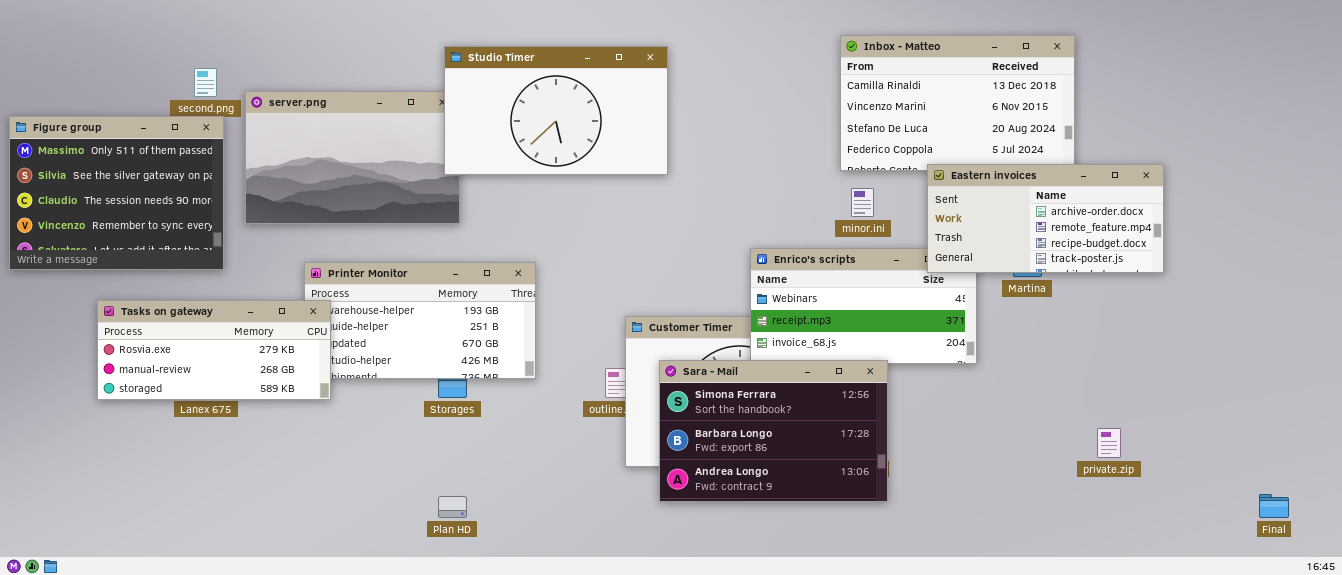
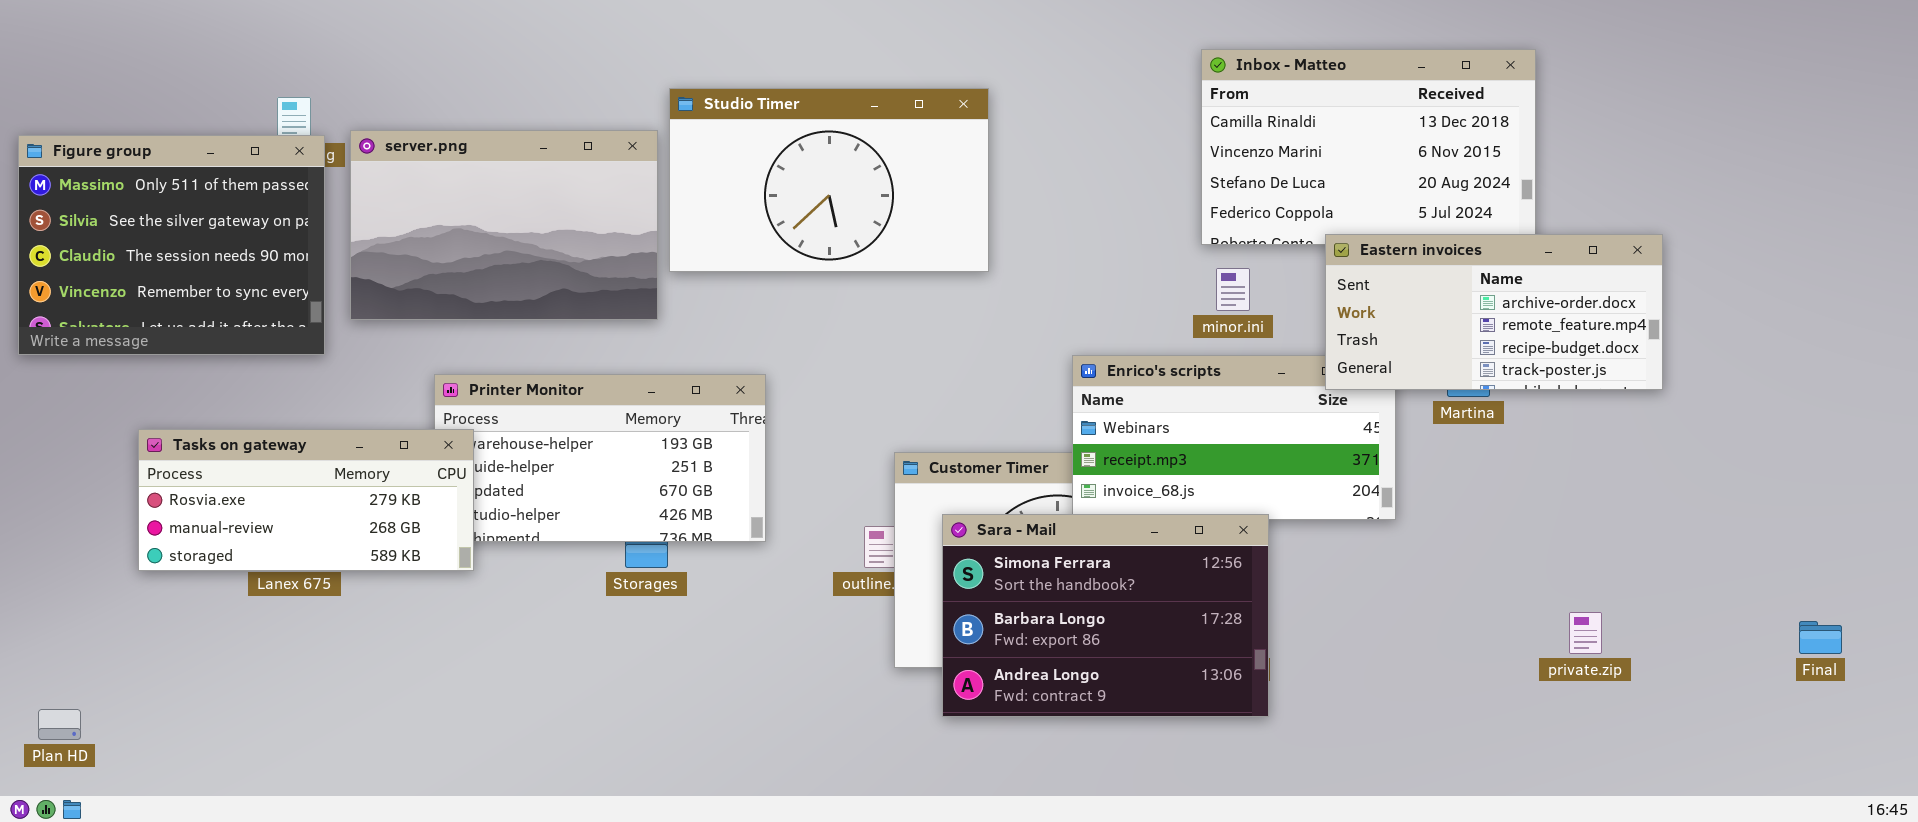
Studio Timer: [444,46,668,175] -> [669,88,989,272], moved
Figure group: [9,116,224,270] -> [18,135,325,355], moved
Final: [1259,494,1289,518] -> [1799,621,1842,654], moved
Plan HD: [438,496,467,518] -> [38,709,81,740], moved

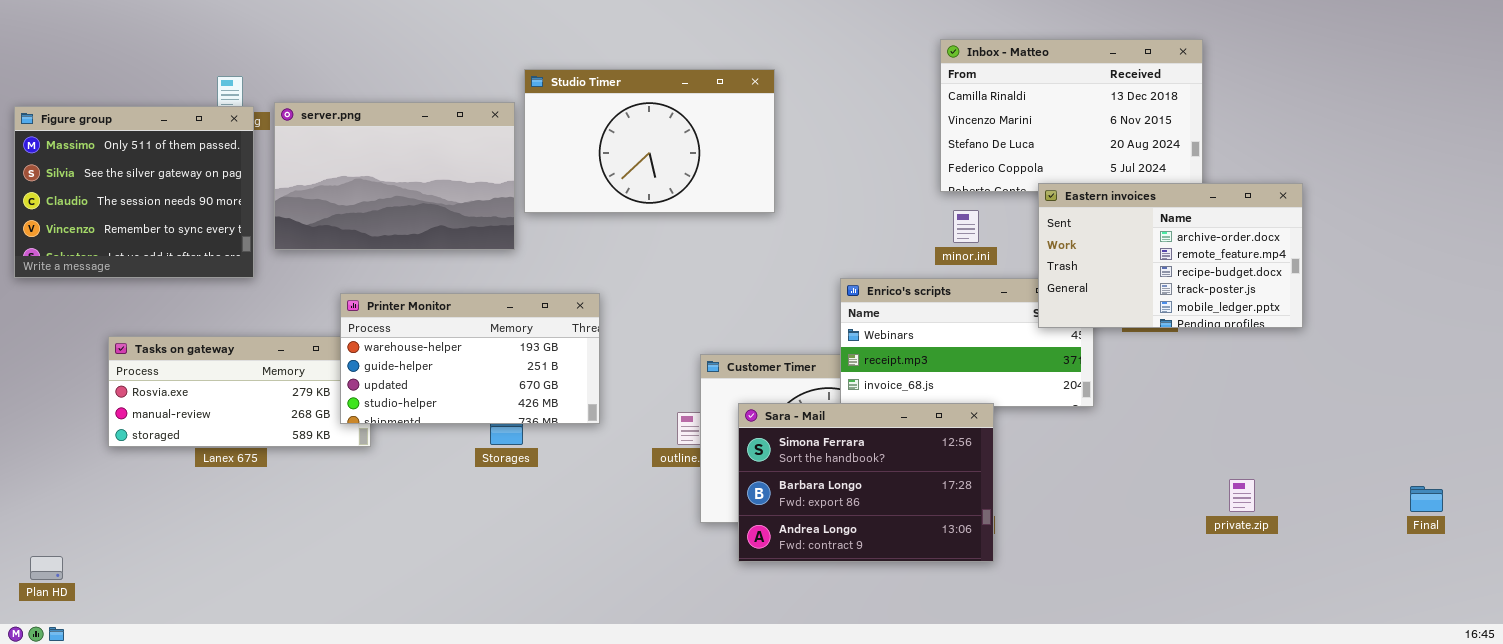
Eastern invoices: [1325,234,1663,390] -> [1038,183,1303,328], resized
Printer Monitor: [434,374,766,542] -> [340,293,600,424], raised

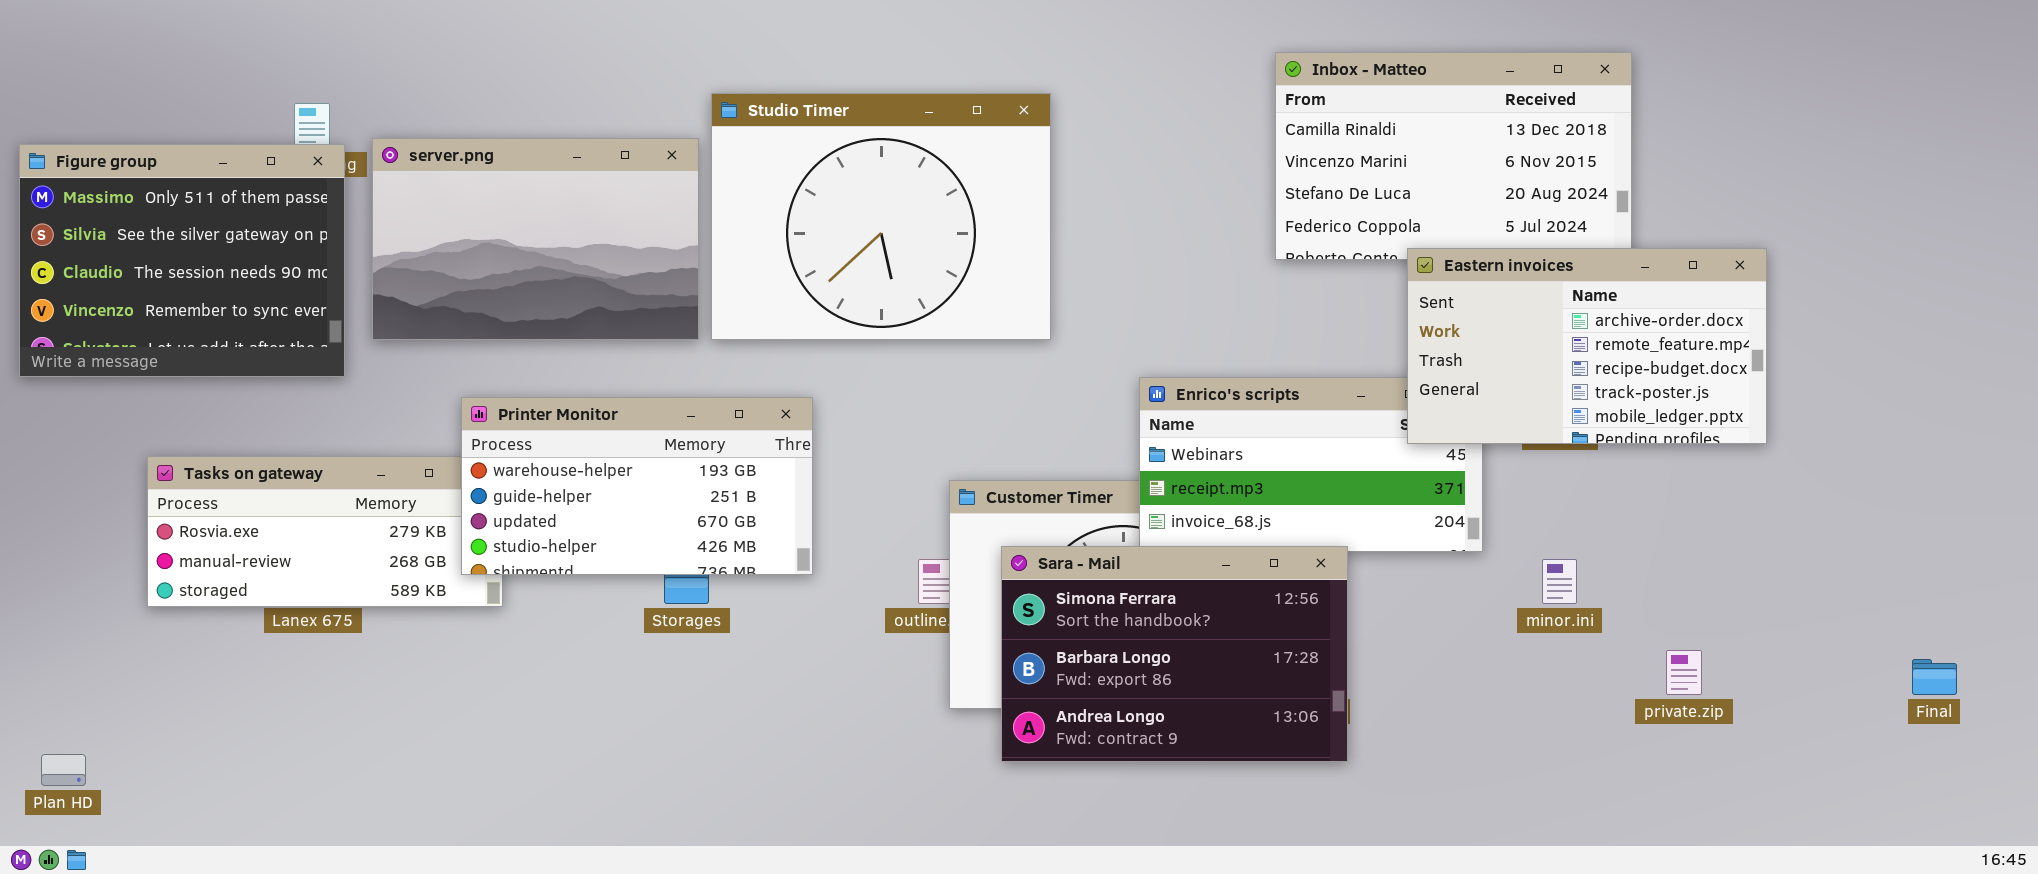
Studio Timer: [524,69,775,213] -> [711,93,1051,340], resized
minor.ini: [953,210,979,243] -> [1542,559,1577,604], moved

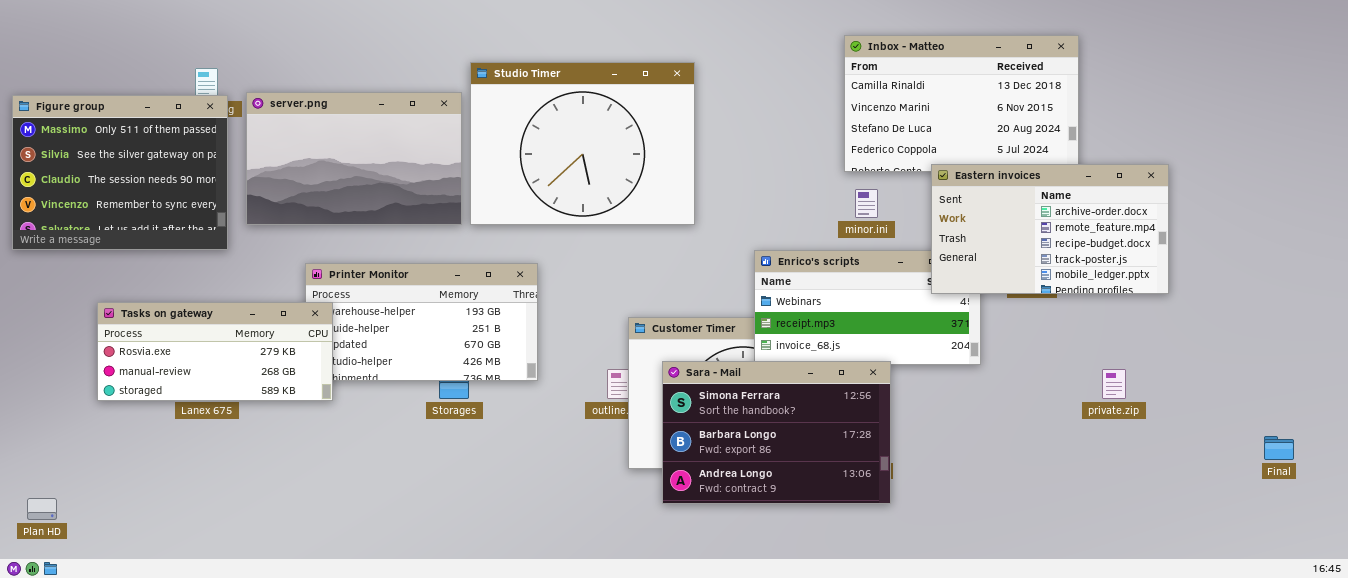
Tasks on gateway: [147,456,503,607] -> [97,302,333,401], raised
minor.ini: [1542,559,1577,604] -> [855,189,878,218], moved
private.zip: [1666,650,1702,695] -> [1102,369,1126,399], moved

